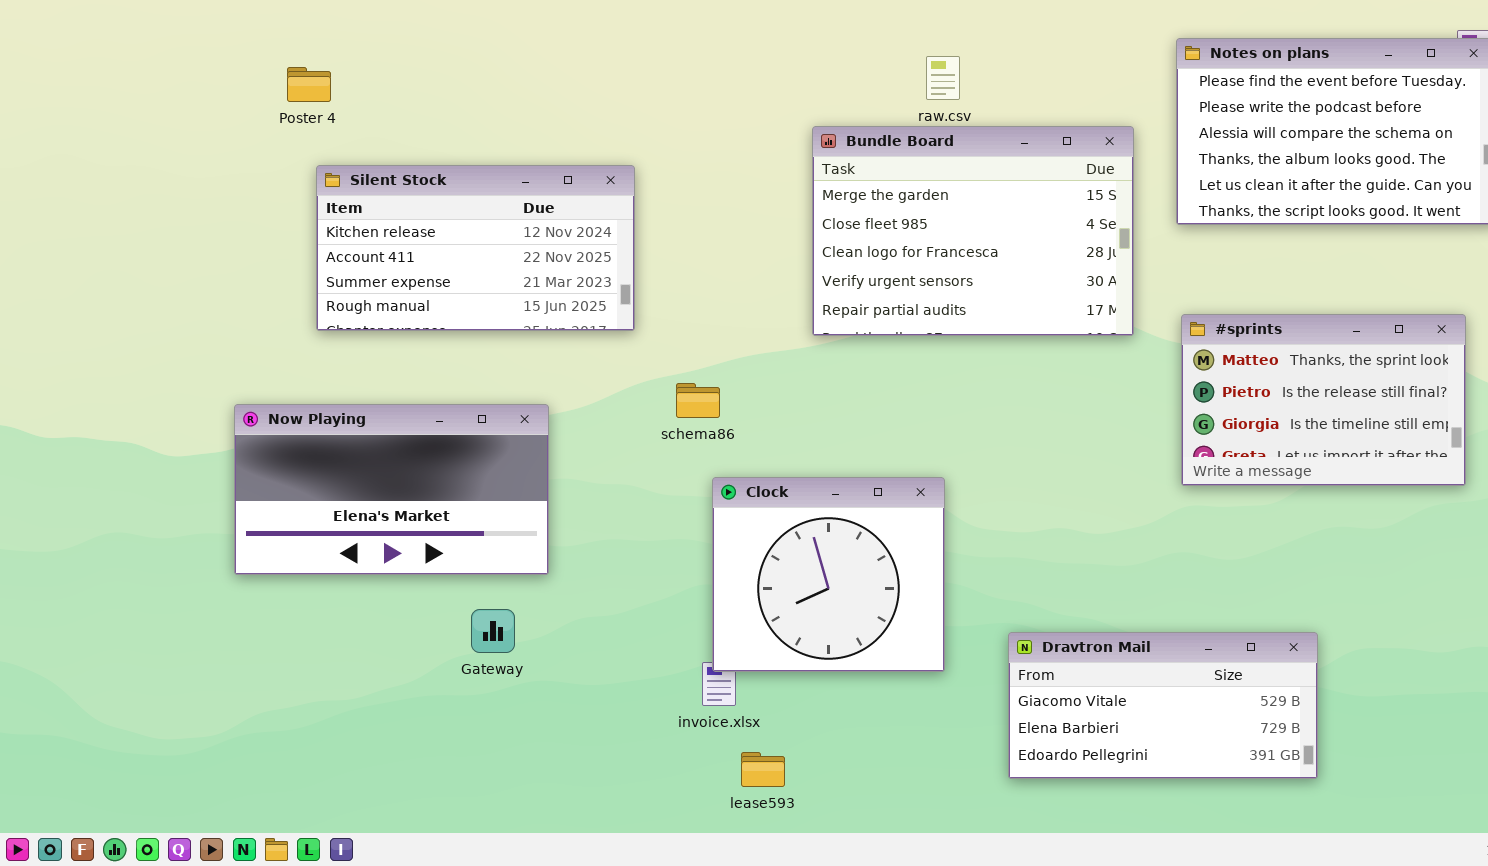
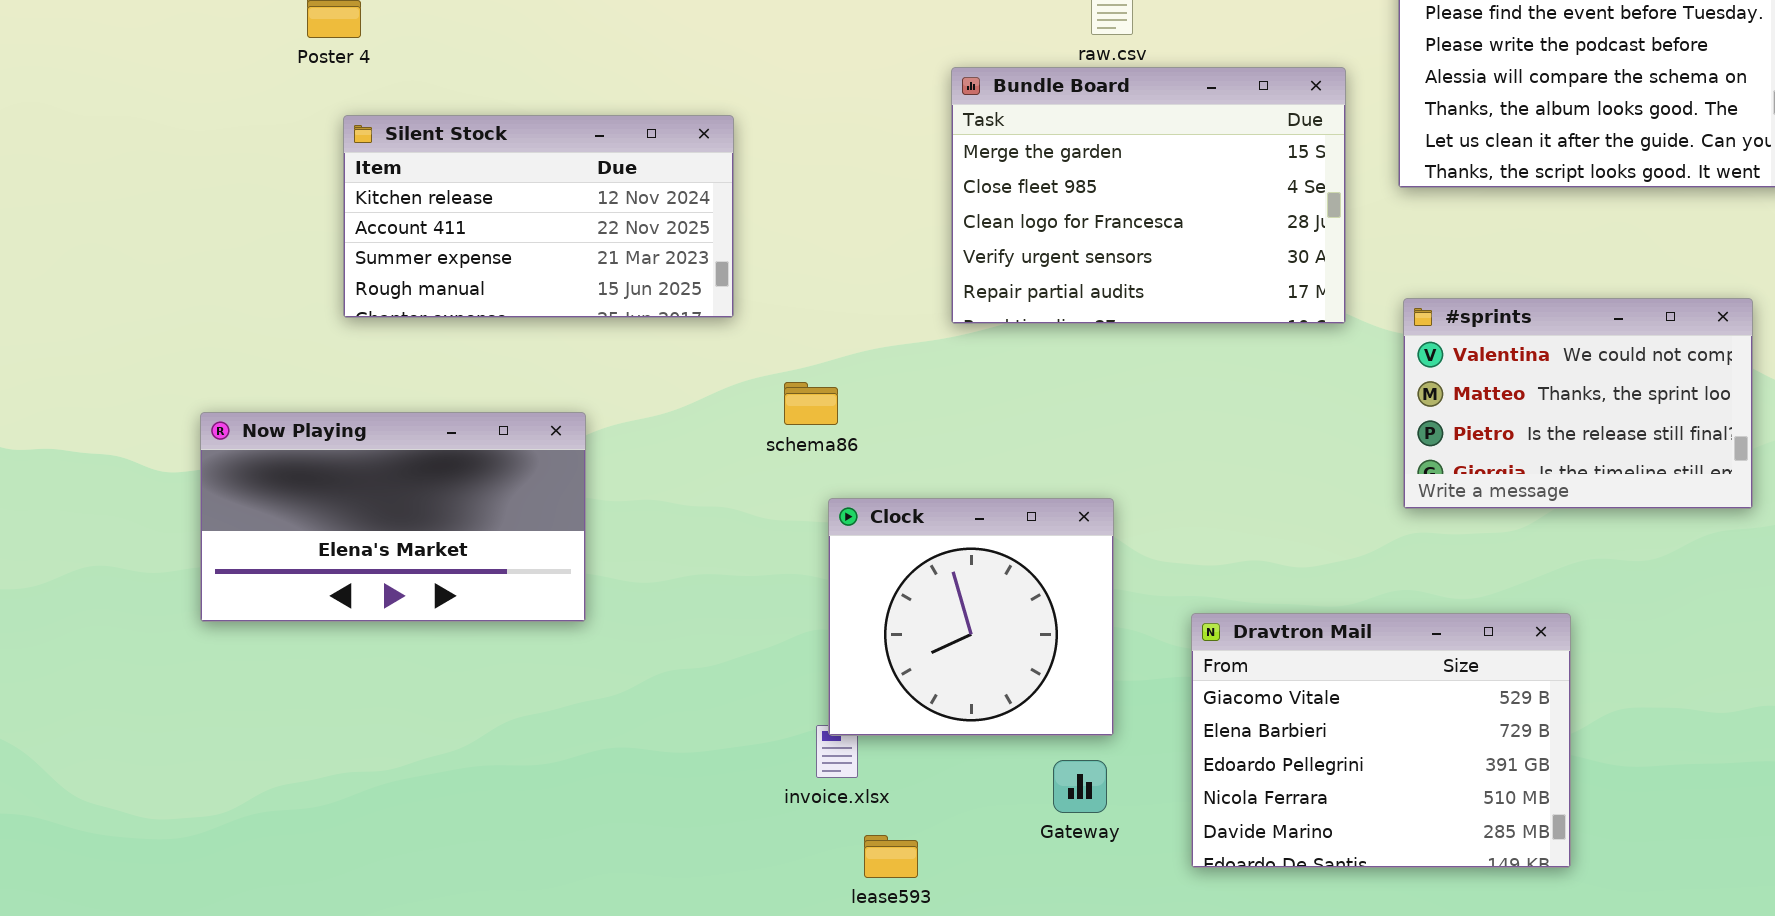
#sprints: [1181,314,1466,486] -> [1403,298,1753,509], scrolled up 1 row
Now Playing: [234,404,549,575] -> [200,412,586,622], moved
Gateway: [471,609,515,653] -> [1053,760,1107,813], moved
Dravtron Mail: [1008,632,1318,779] -> [1191,613,1571,868], resized

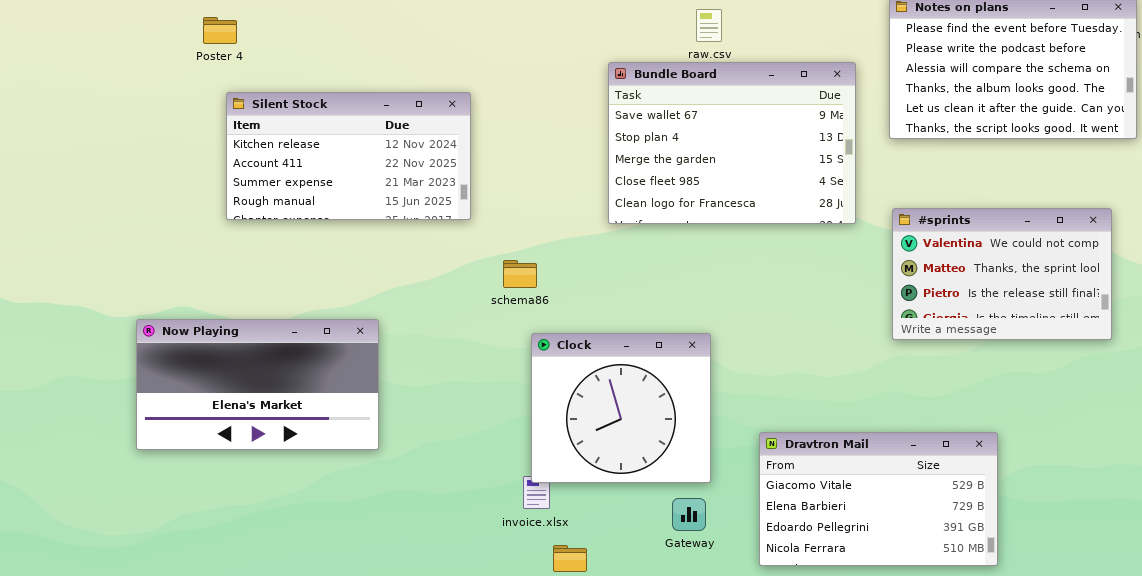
Bundle Board: [951,67,1346,324] -> [608,62,856,224], scrolled up 2 rows
Now Playing: [200,412,586,622] -> [136,319,379,450], moved
Dravtron Mail: [1191,613,1571,868] -> [759,432,998,566], resized

